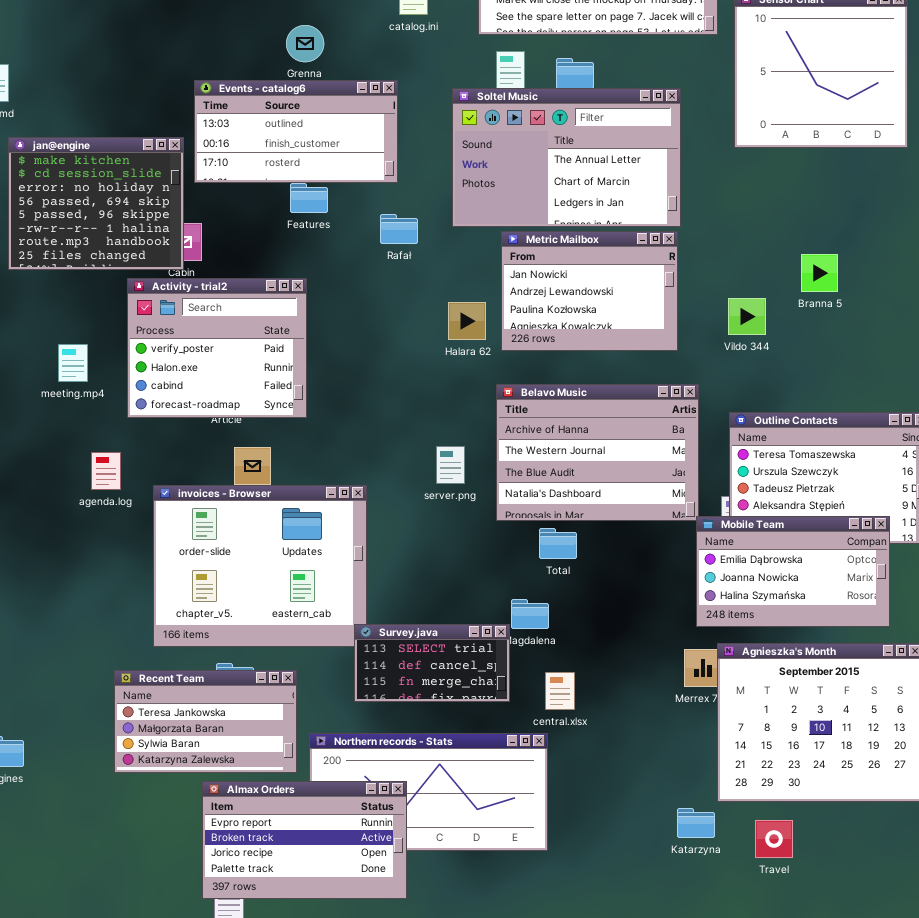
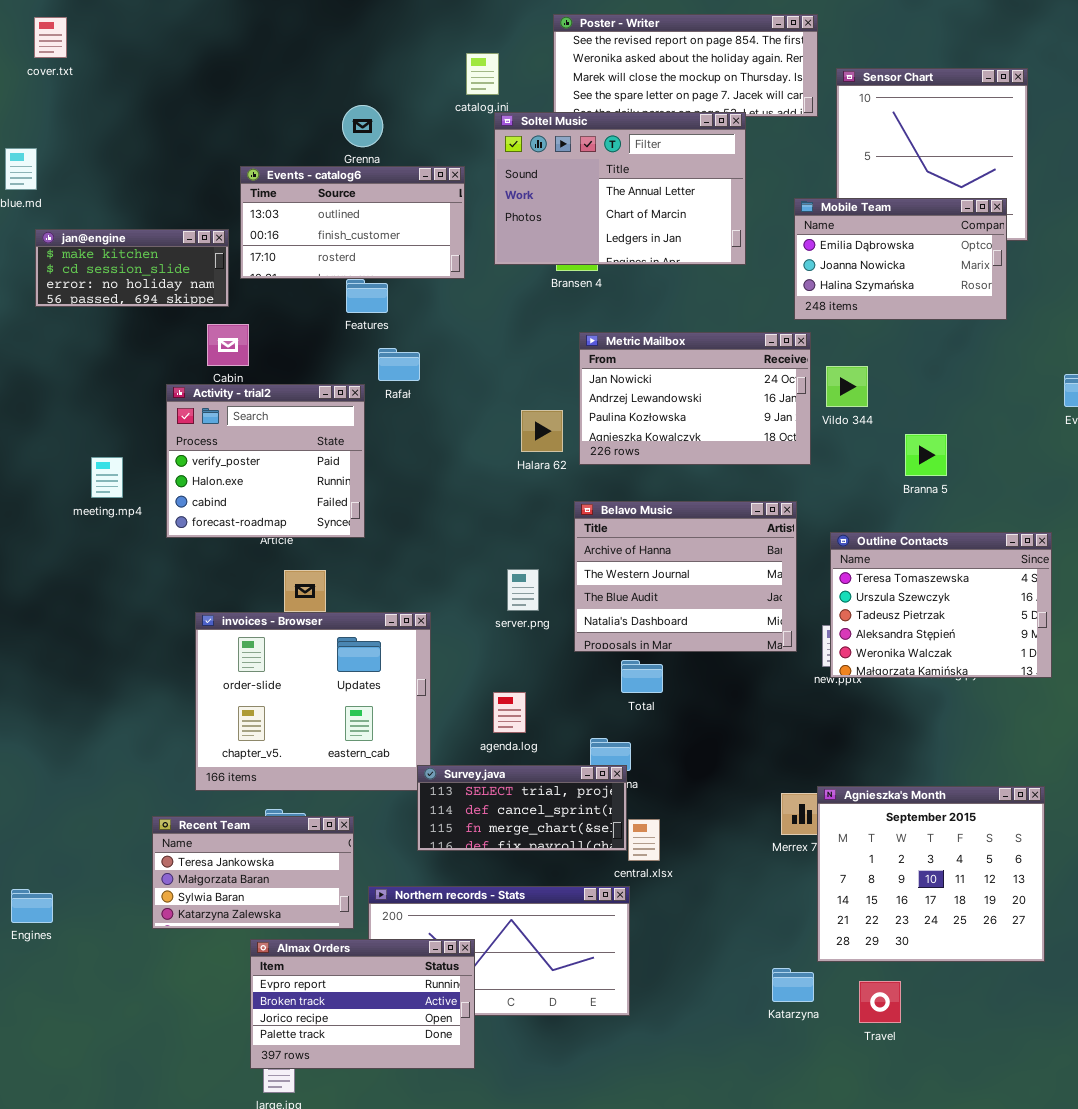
Soltel Music: [452,88,681,227] -> [494,112,746,265], moved
jan@engine: [8,137,184,270] -> [35,229,229,307], resized
Rafał: [380,214,418,244] -> [378,348,420,381], moved
Metric Mailbox: [501,231,678,351] -> [579,332,811,465], resized
Branna 5: [801,254,838,292] -> [905,434,947,476], moved
Vildo 344: [728,298,766,335] -> [826,366,868,407], moved
agenda.log: [91,452,121,490] -> [493,692,526,733], moved
Mobile Team: [696,516,890,627] -> [794,198,1007,320], moved
Survey.java: [354,624,510,702] -> [417,765,627,851], resized

